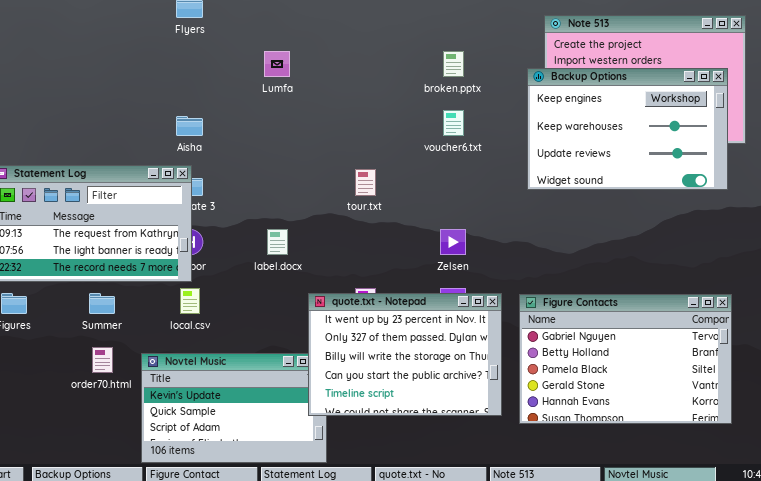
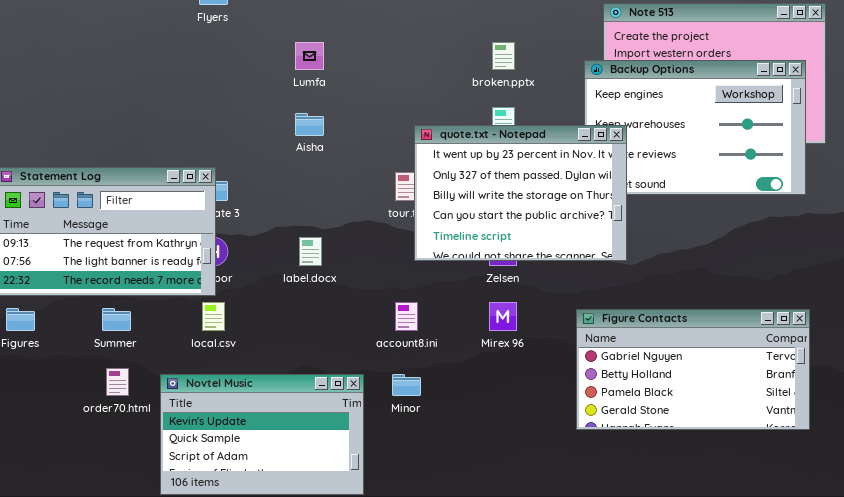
Aisha: [176,116,203,136] -> [295,113,324,136], moved
quote.txt - Notepad: [308,293,502,416] -> [414,125,627,261], moved
Figure Contacts: [519,294,732,424] -> [576,309,810,430], resized

